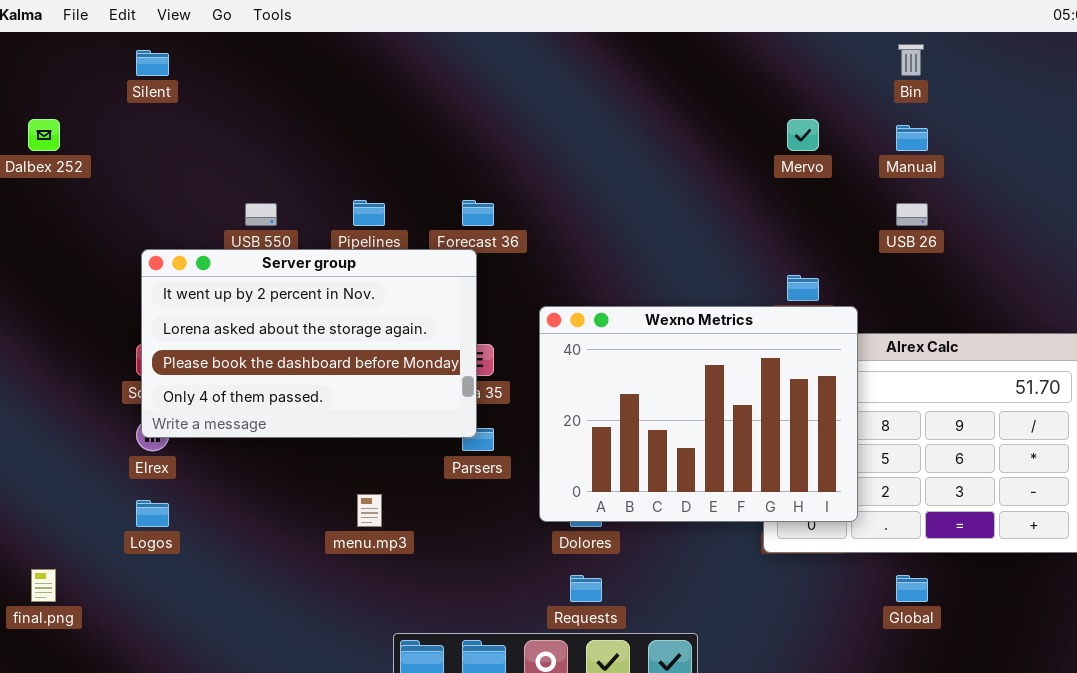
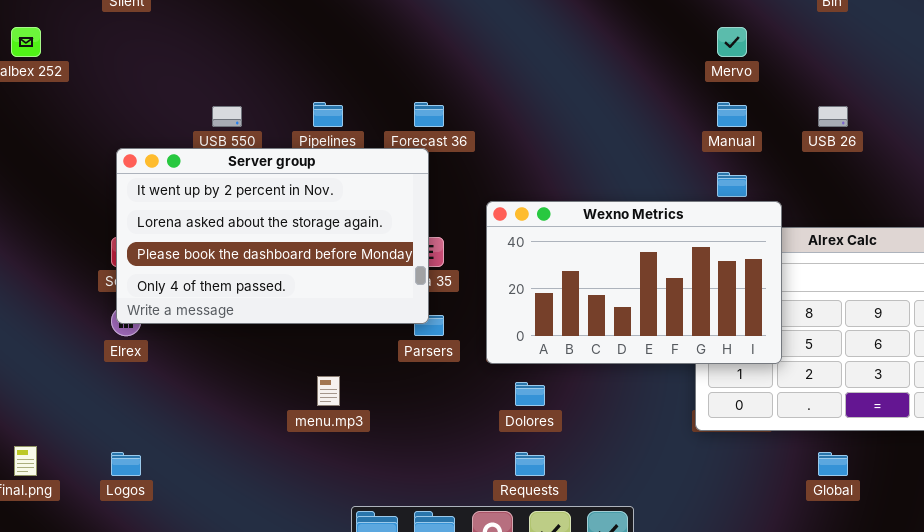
Manual: [896,125,928,151] -> [717,102,747,127], moved
Wexno Metrics: [539,306,858,522] -> [486,201,782,364], resized
Logos: [136,500,169,527] -> [111,452,141,476], moved

